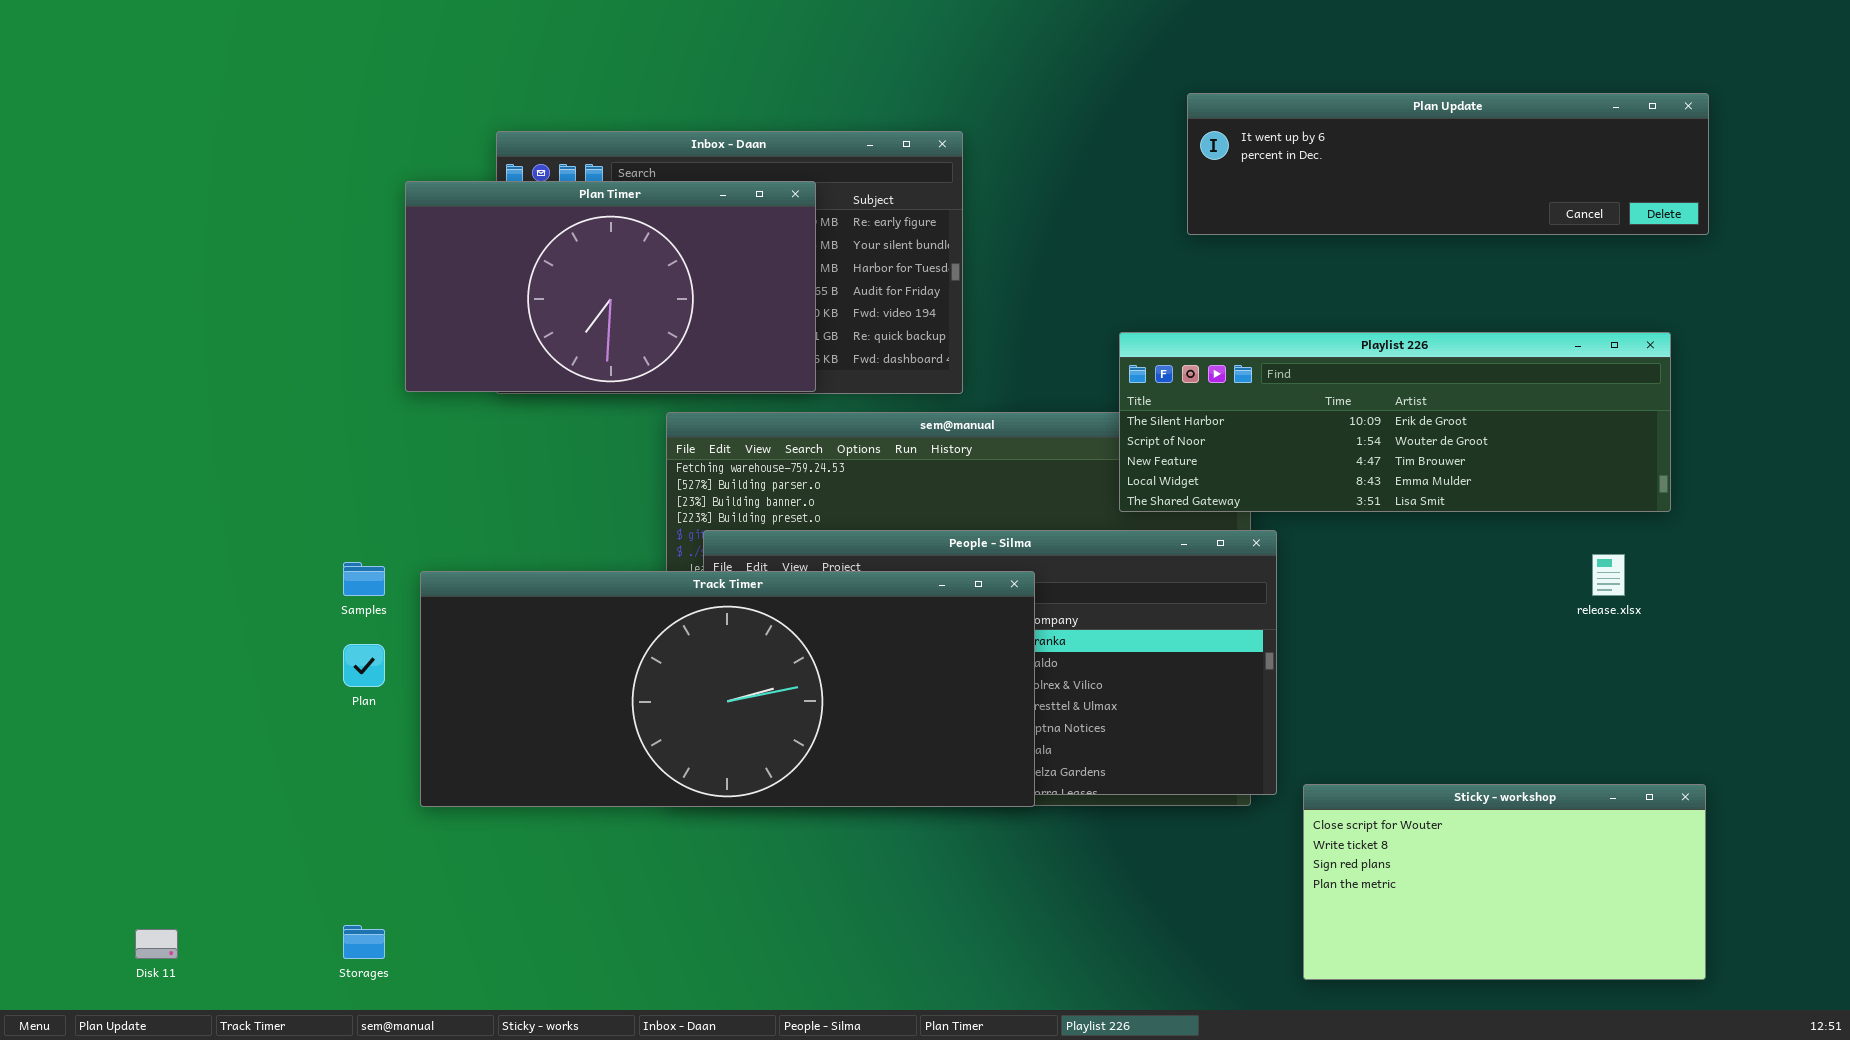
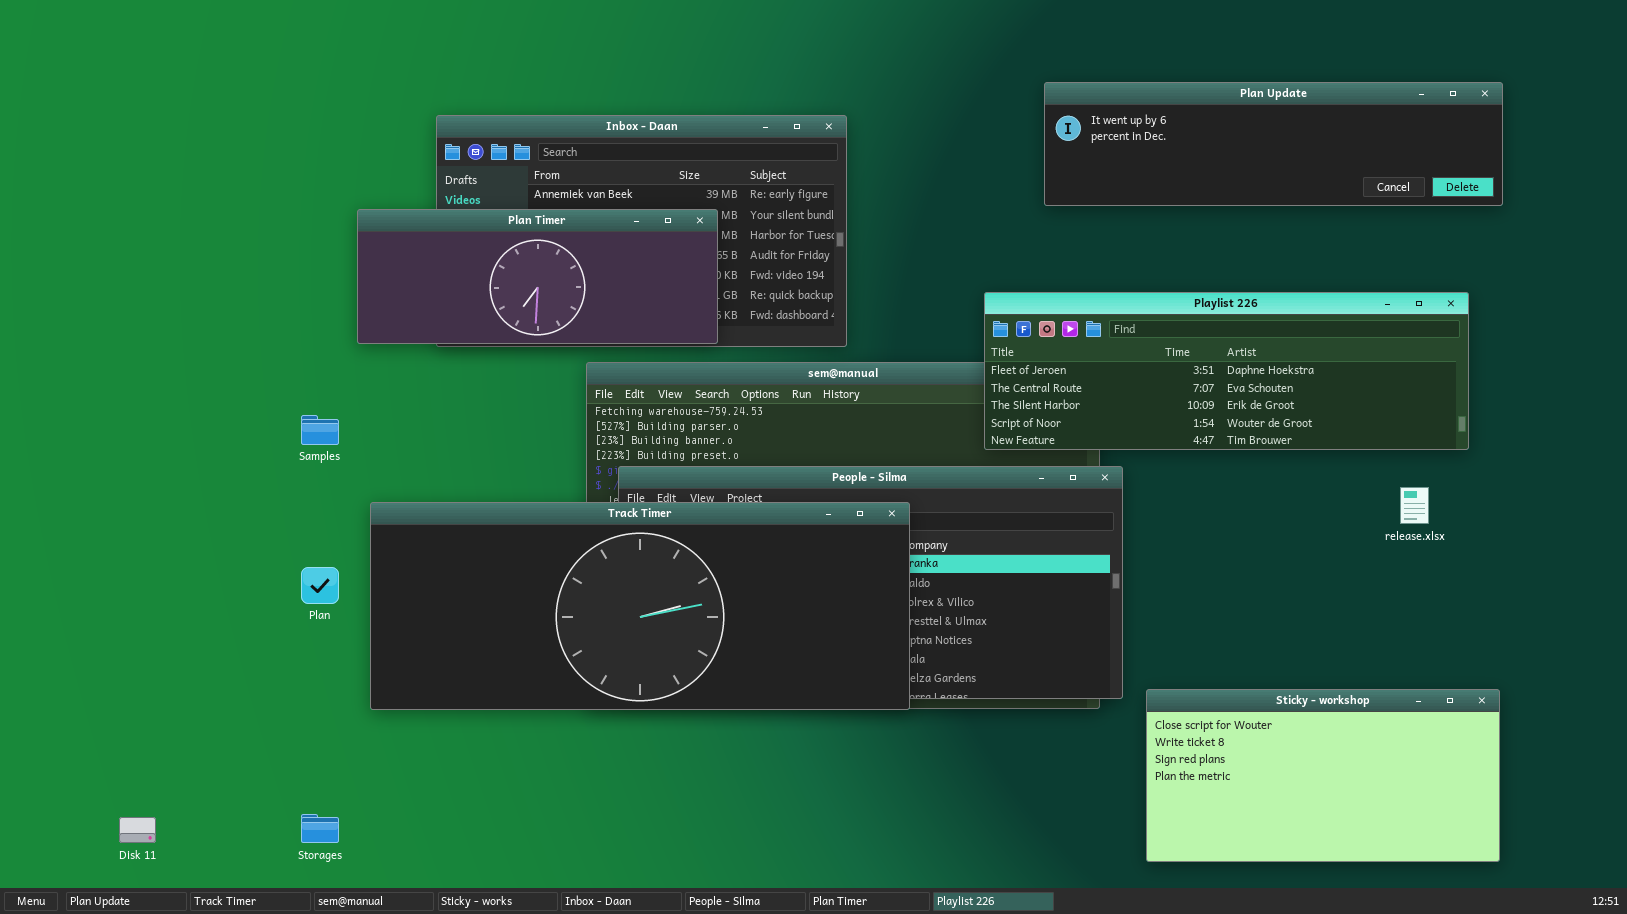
Plan Timer: [405,181,816,392] -> [357,209,718,344], resized
Playlist 226: [1119,332,1671,512] -> [984,292,1469,450], scrolled up 2 rows
Samples: [343,562,385,596] -> [301,415,339,445], moved

